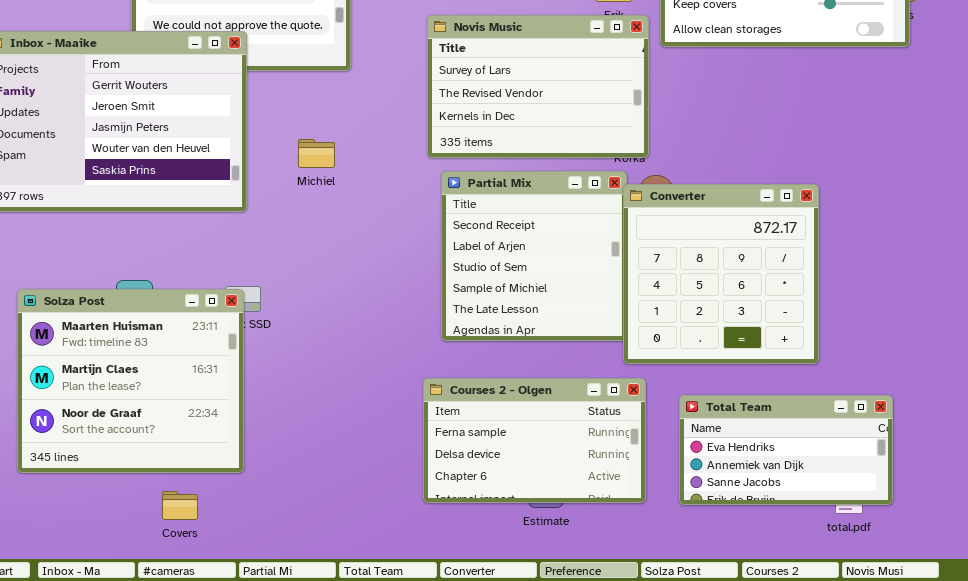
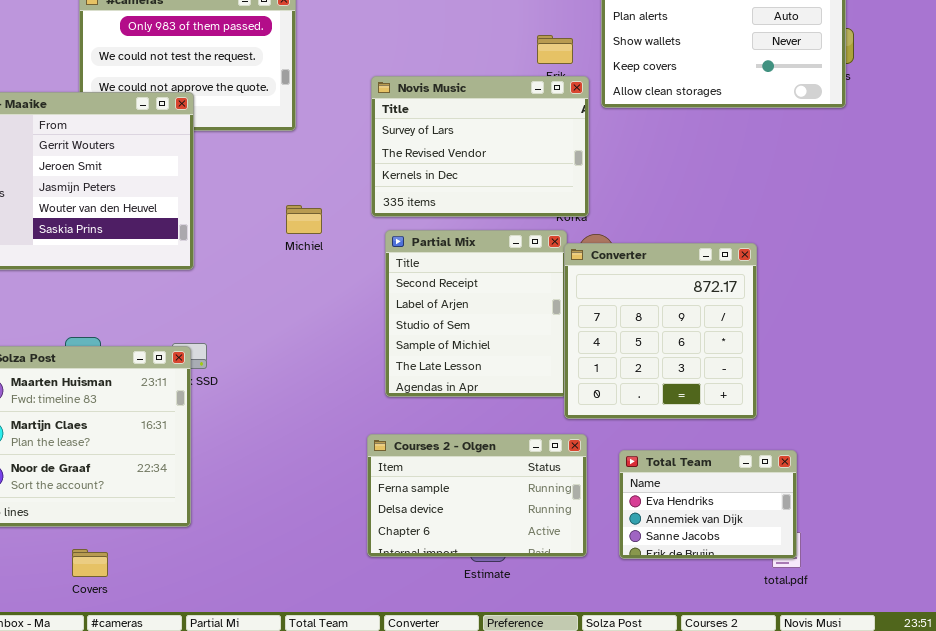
Michiel: [298,139,335,168] -> [286,205,322,234], moved
Total Team: [679,395,893,505] -> [619,450,797,559], resized
Covers: [162,491,198,520] -> [72,549,108,577], moved

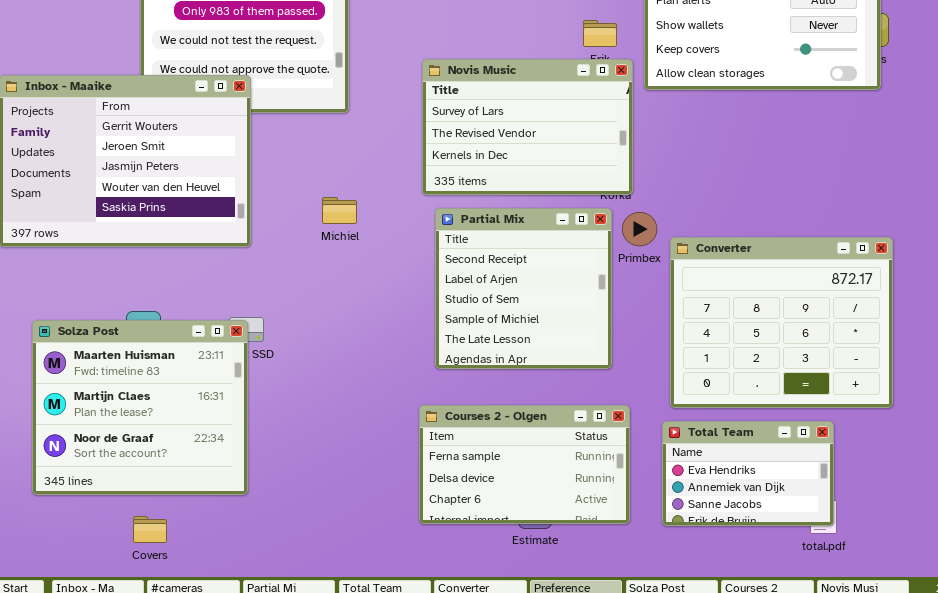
Michiel: [286,205,322,234] -> [322,197,357,224], moved
Converter: [564,243,757,419] -> [670,237,893,408], moved, resized

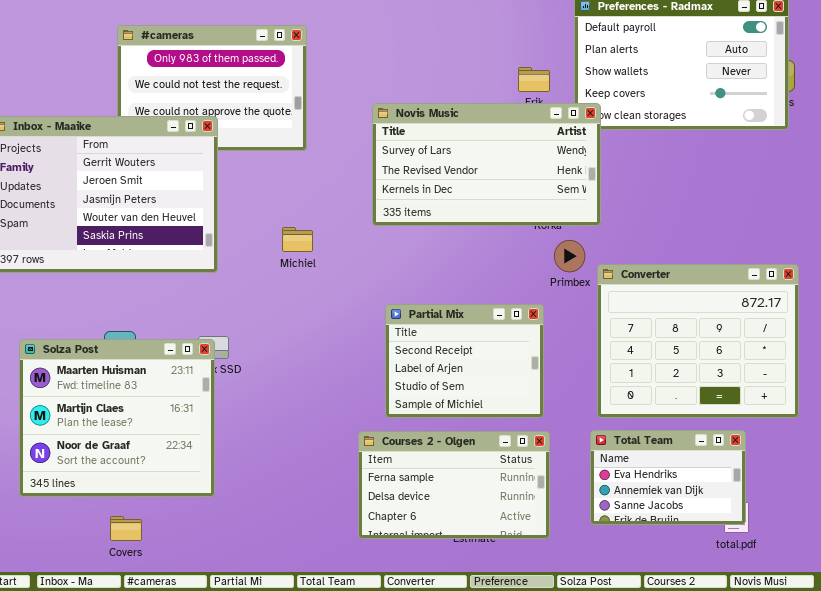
Novis Music: [422,59,633,195] -> [372,103,601,226], resized
Partial Mix: [435,208,612,369] -> [385,304,544,418], moved, resized
Courses 2 - Olgen: [419,405,630,524] -> [358,431,550,539], moved

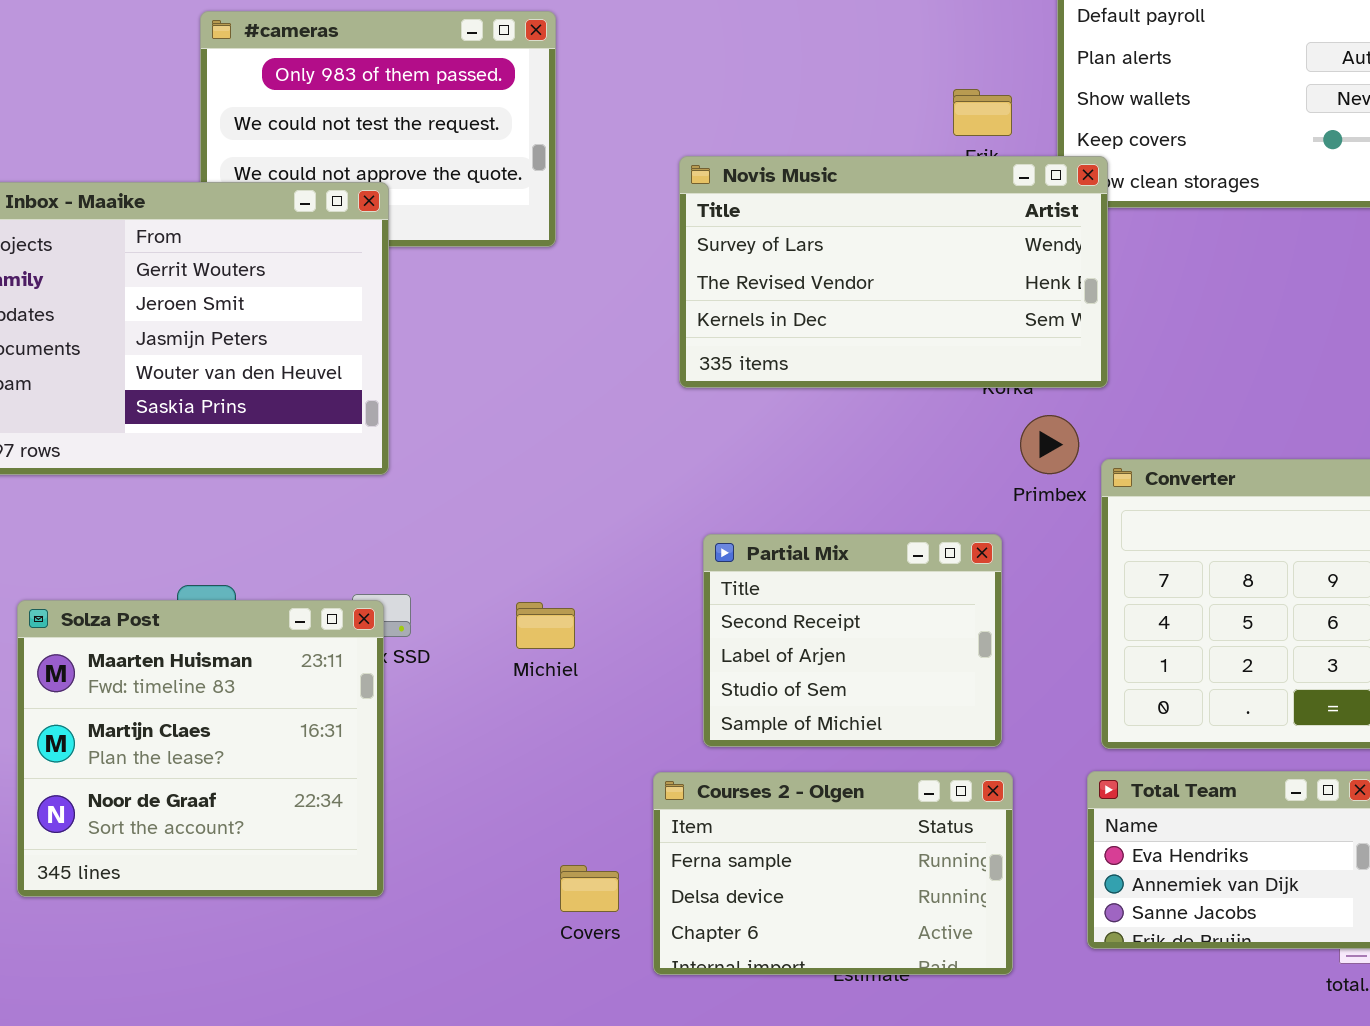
Michiel: [282,227,313,252] -> [516,602,575,649], moved
Covers: [110,516,142,541] -> [560,865,619,912], moved

